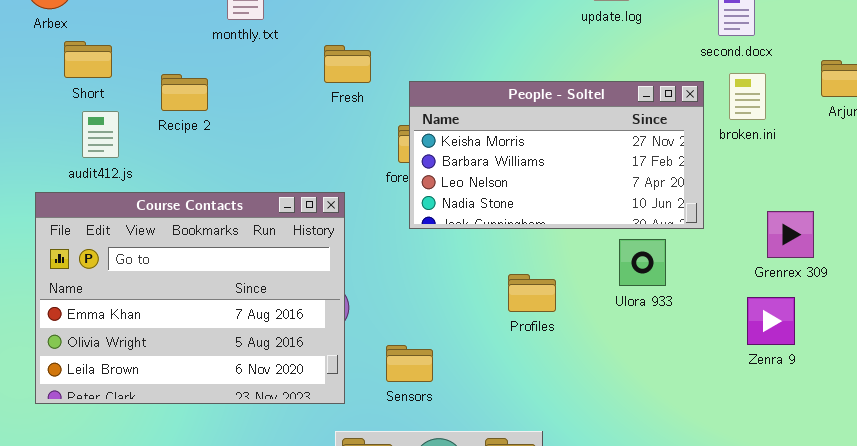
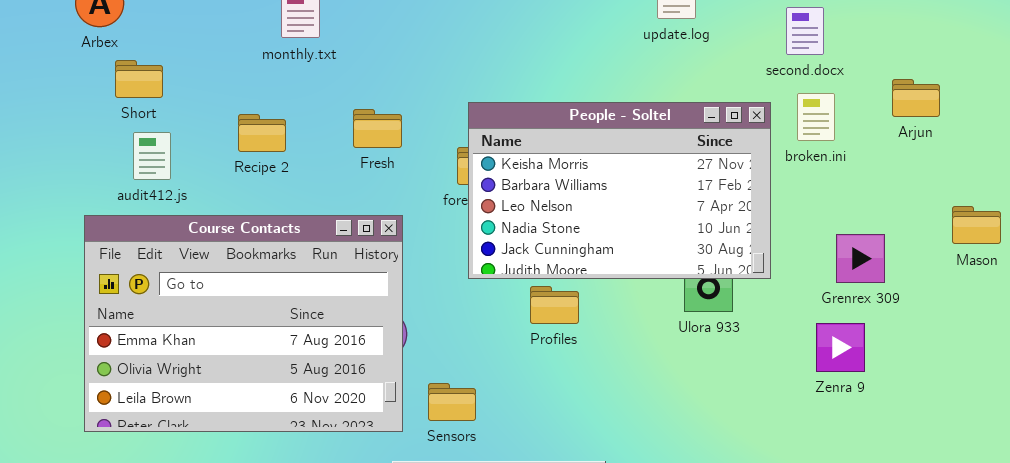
Fresh: [324,45,371,83] -> [353,109,402,148], moved
Recipe 2: [161,74,208,111] -> [238,114,286,152], moved
People - Soltel: [409,81,704,229] -> [468,102,771,279], resized
Profiles: [508,274,556,312] -> [530,286,579,324], moved
Sensors: [386,345,433,382] -> [428,383,476,421], moved

